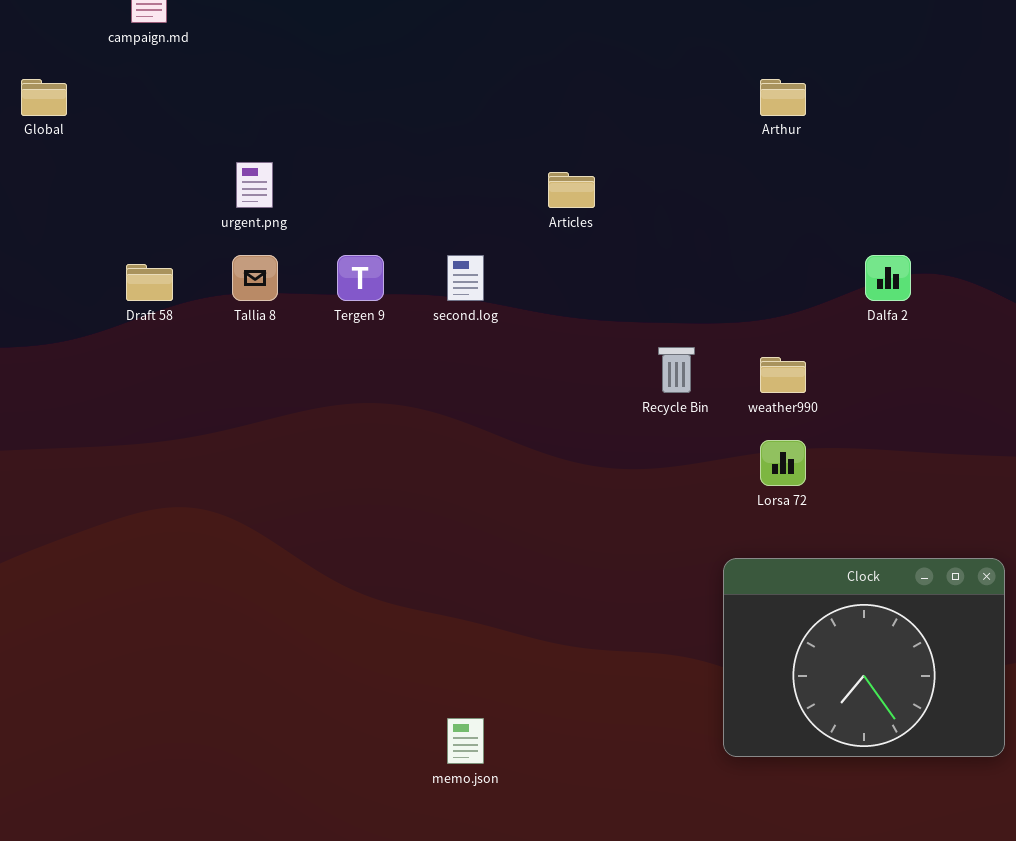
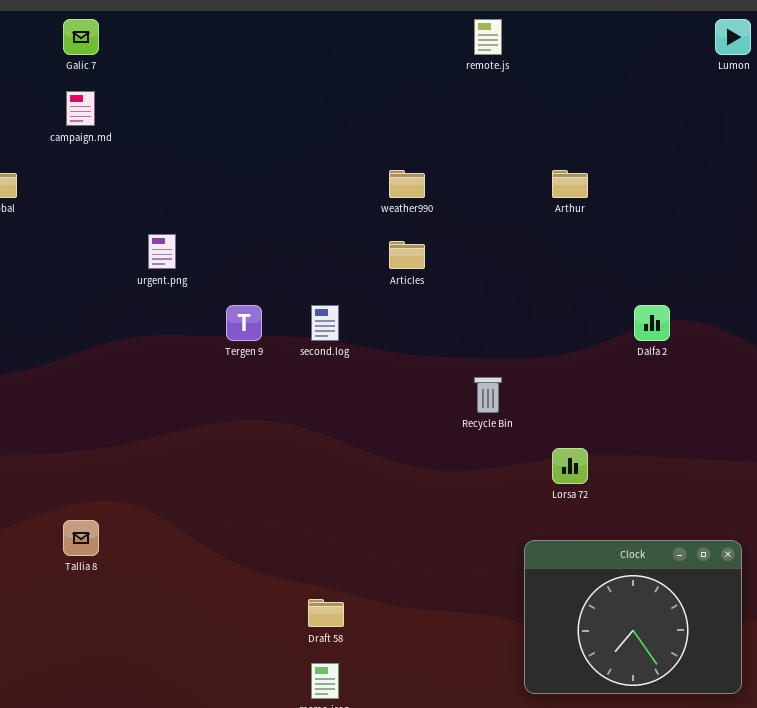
Tallia 8: [232,255,278,301] -> [63,520,99,556], moved
Draft 58: [126,264,173,301] -> [308,599,344,627], moved
weather990: [760,357,806,393] -> [389,170,425,198], moved

